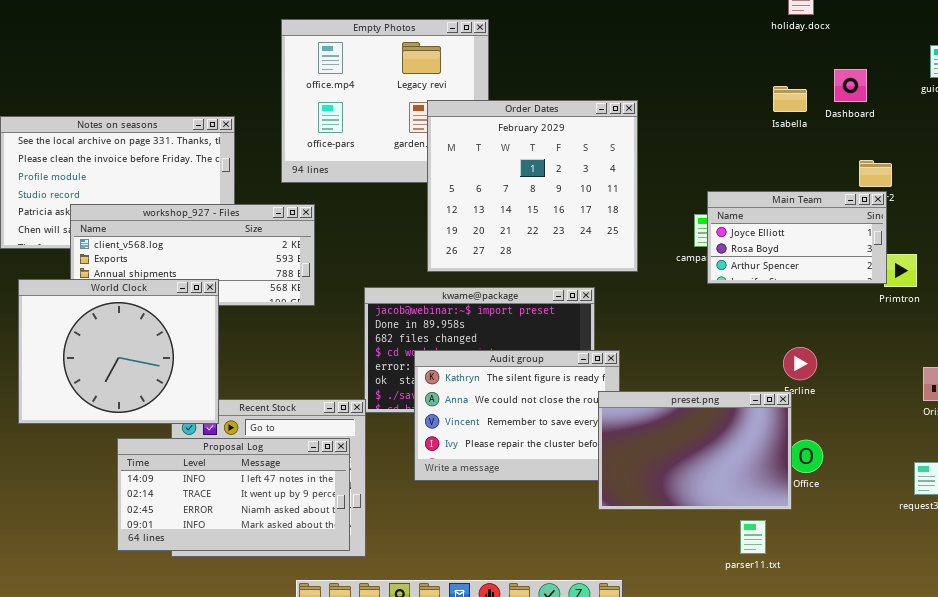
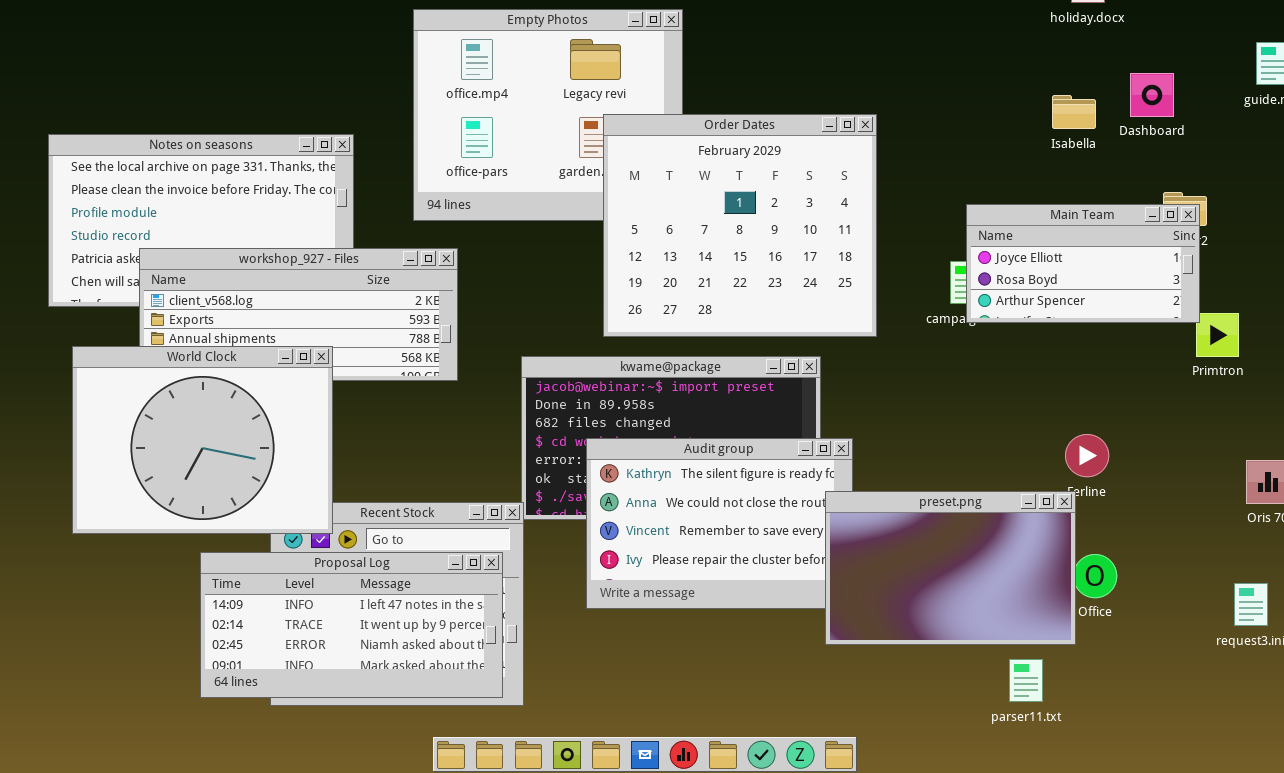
Main Team: [707,191,887,284] -> [966,204,1200,323], moved

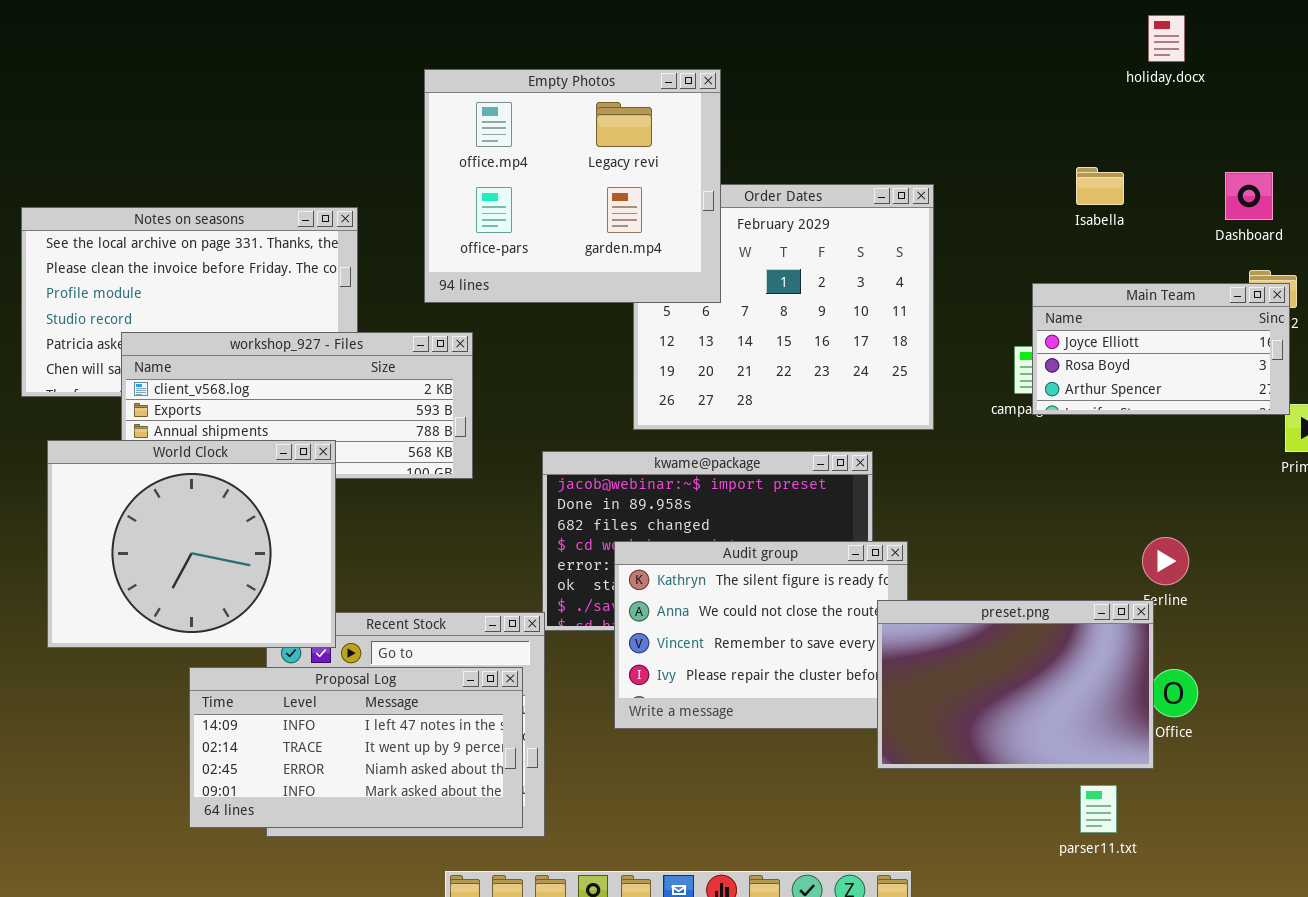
Empty Photos: [413,9,683,221] -> [424,69,721,303], raised
Dashboard: [1130,73,1174,117] -> [1225,172,1273,220], moved
Isabella: [1052,95,1096,129] -> [1076,167,1124,205], moved

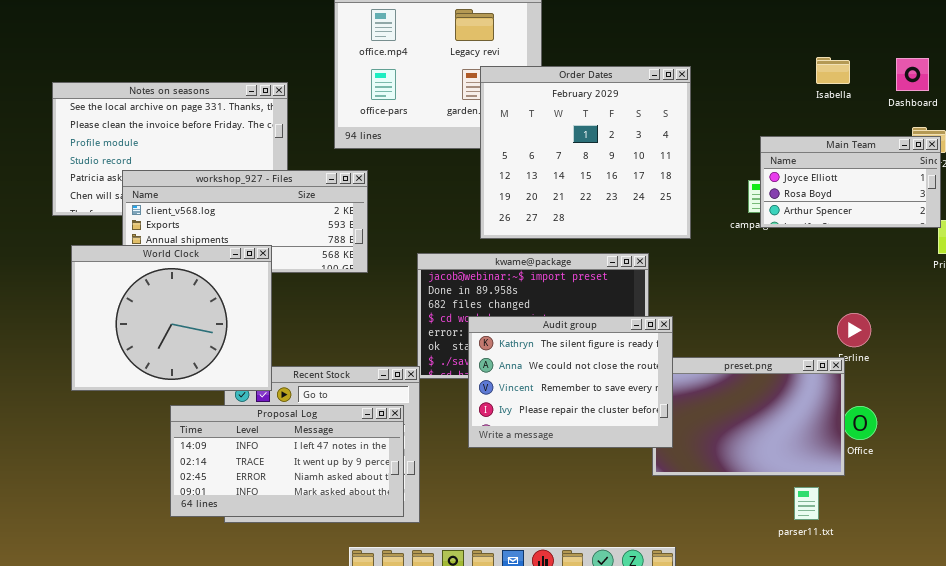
Isabella: [1076,167,1124,205] -> [816,57,850,84], moved
Order Dates: [633,184,934,430] -> [480,66,691,239], raised
Audit group: [614,541,908,729] -> [468,316,673,448], raised

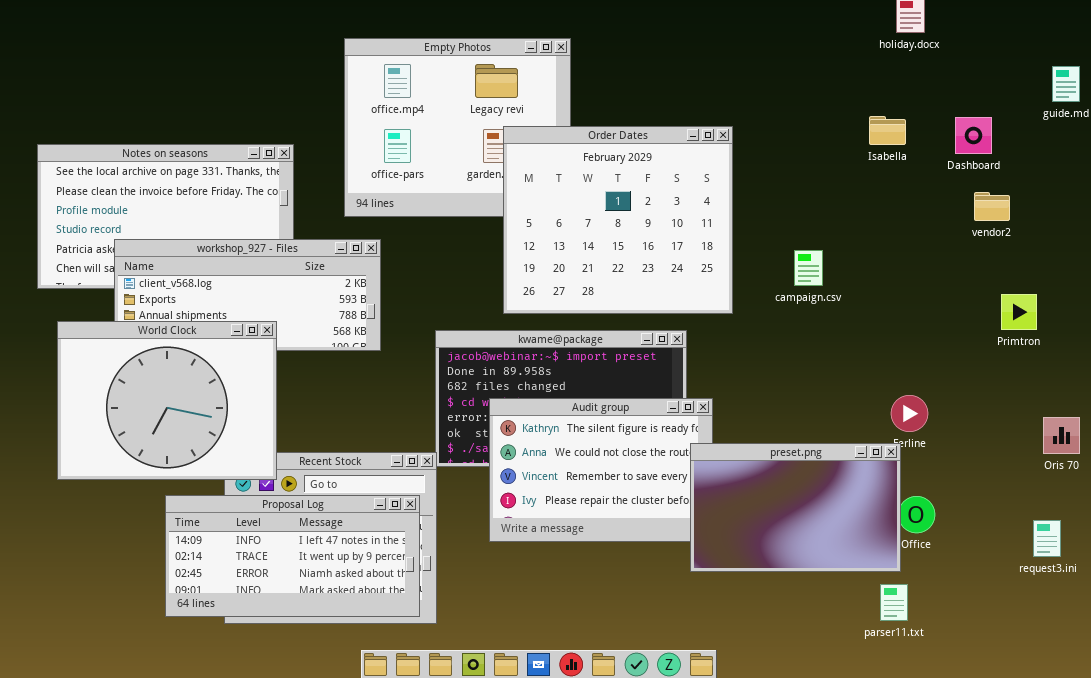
Main Team: [760,136,941,228] -> none, closed
preset.png: [652,357,845,476] -> [690,443,901,572], raised
parser11.txt: [794,487,819,520] -> [880,584,908,621], moved

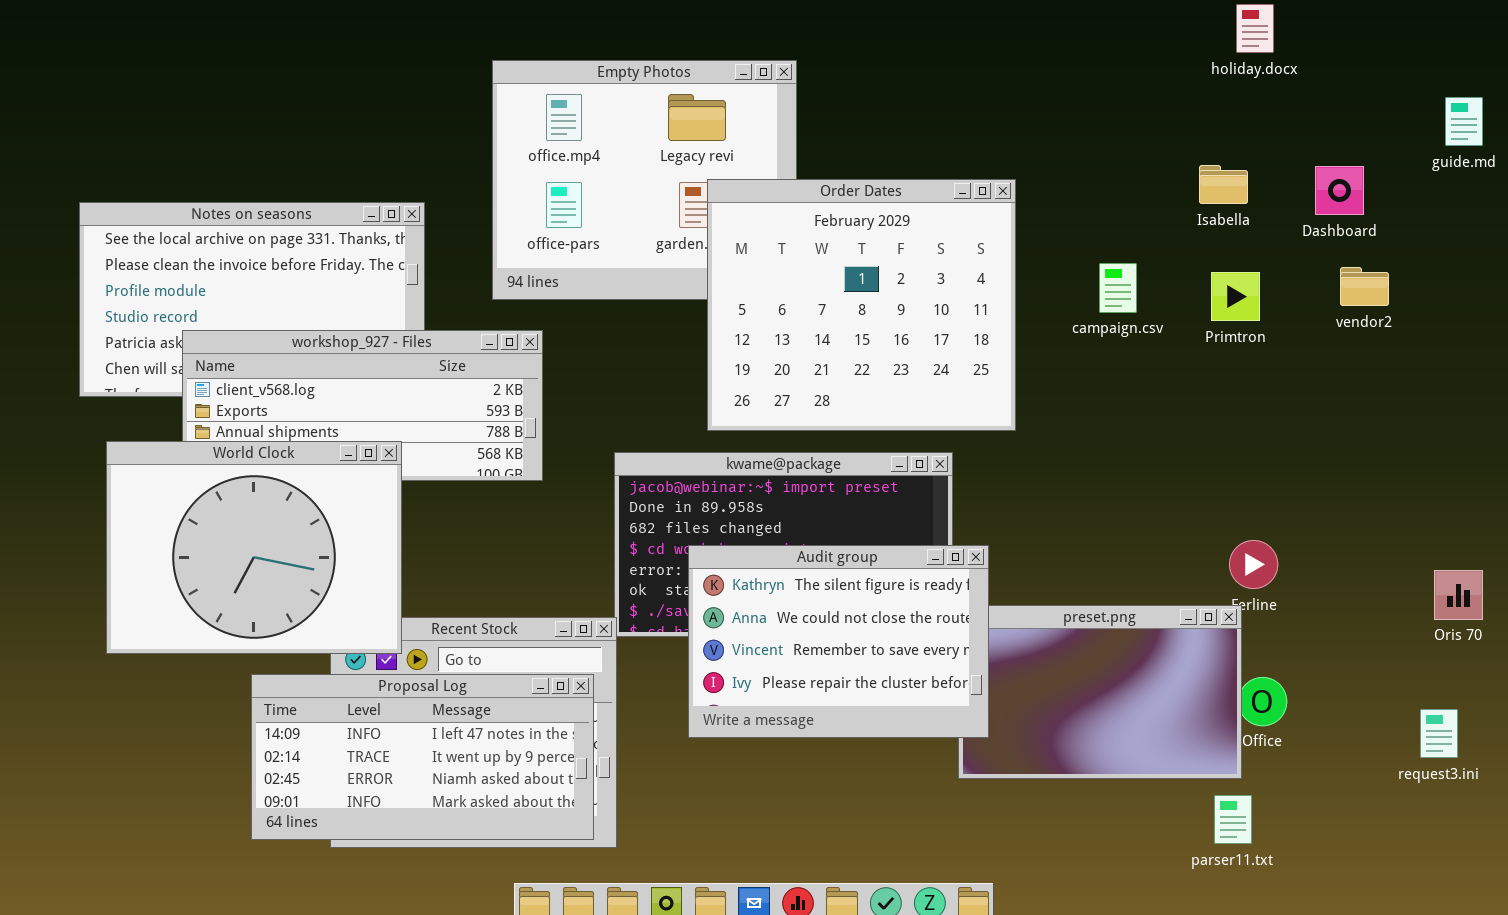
campaign.csv: [794,250,823,286] -> [1099,263,1137,313], moved
Primtron: [1001,294,1037,330] -> [1211,272,1260,321], moved
Audit group: [489,398,713,542] -> [688,545,989,738], raised

